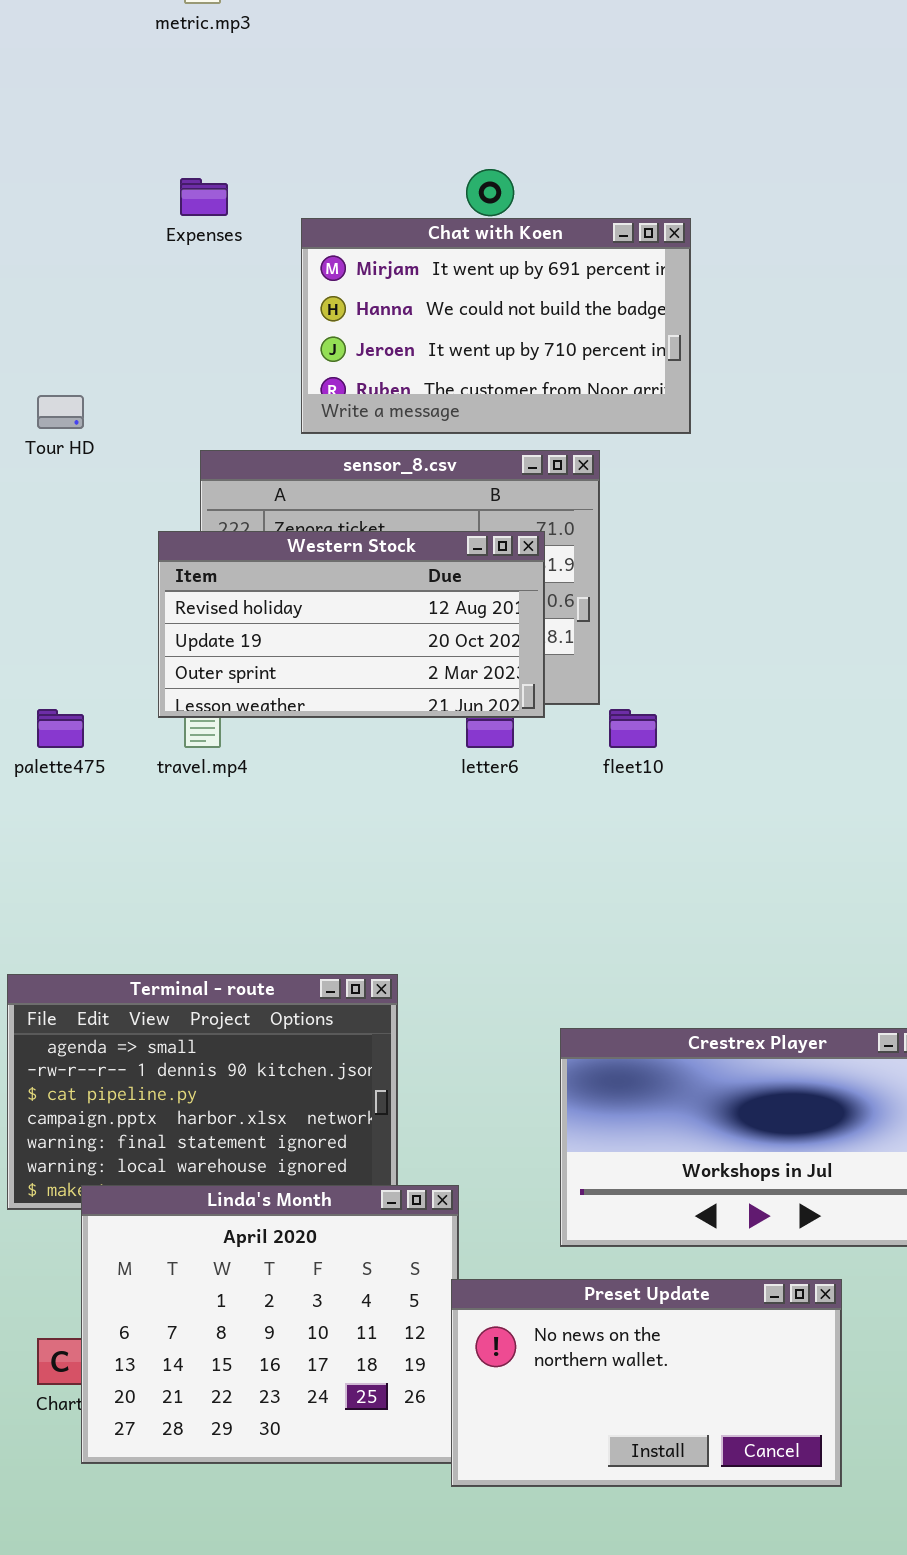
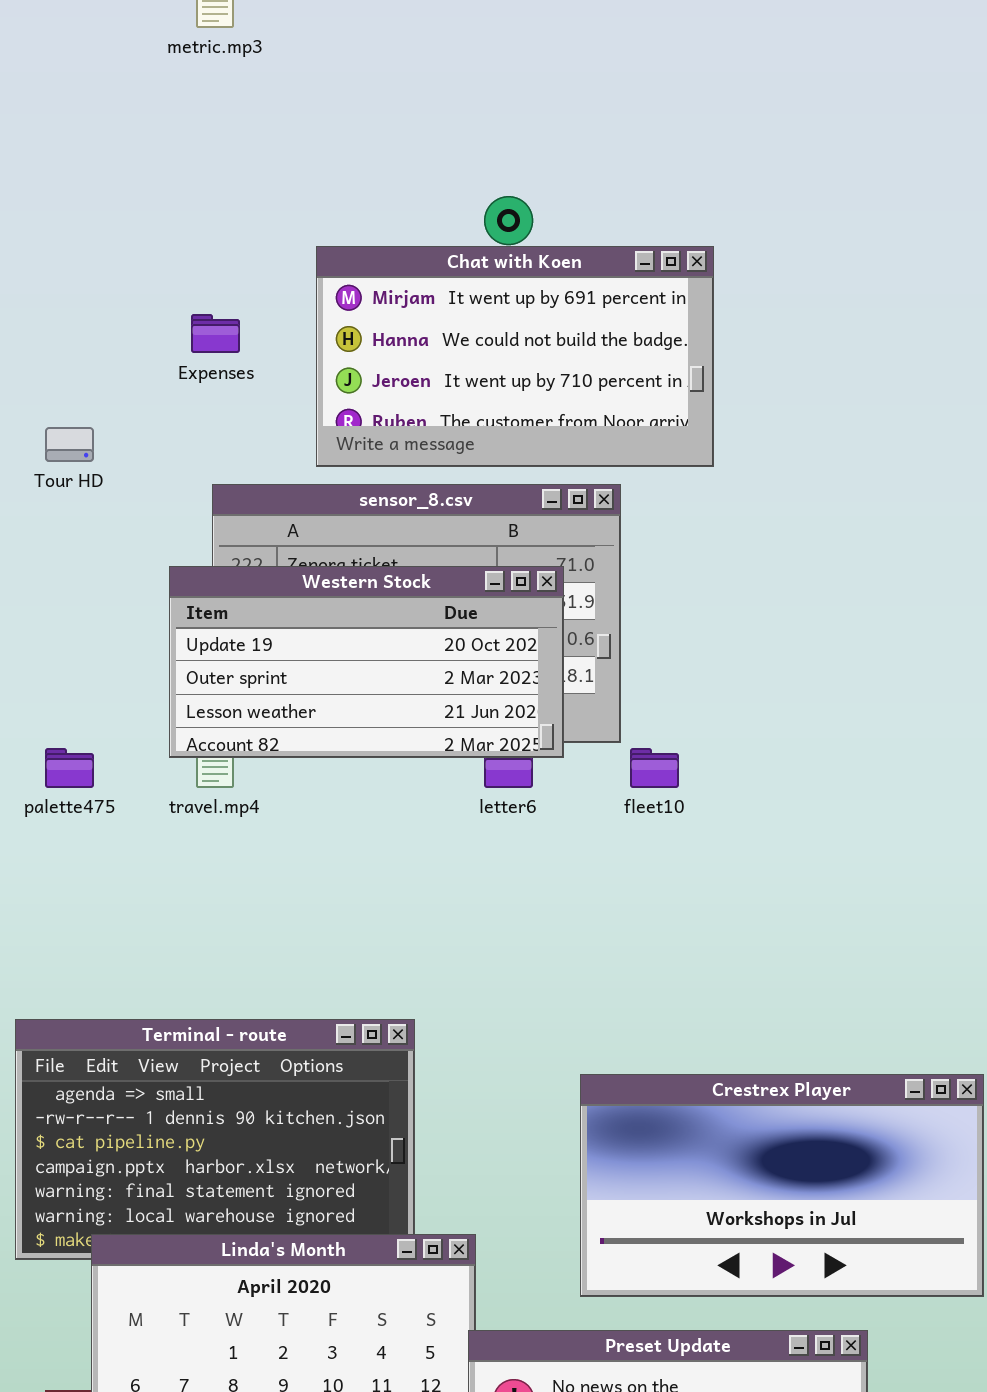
Expenses: [180,178,228,216] -> [191,314,240,353], moved
Western Stock: [158,531,545,718] -> [169,566,564,758], scrolled down 1 row

